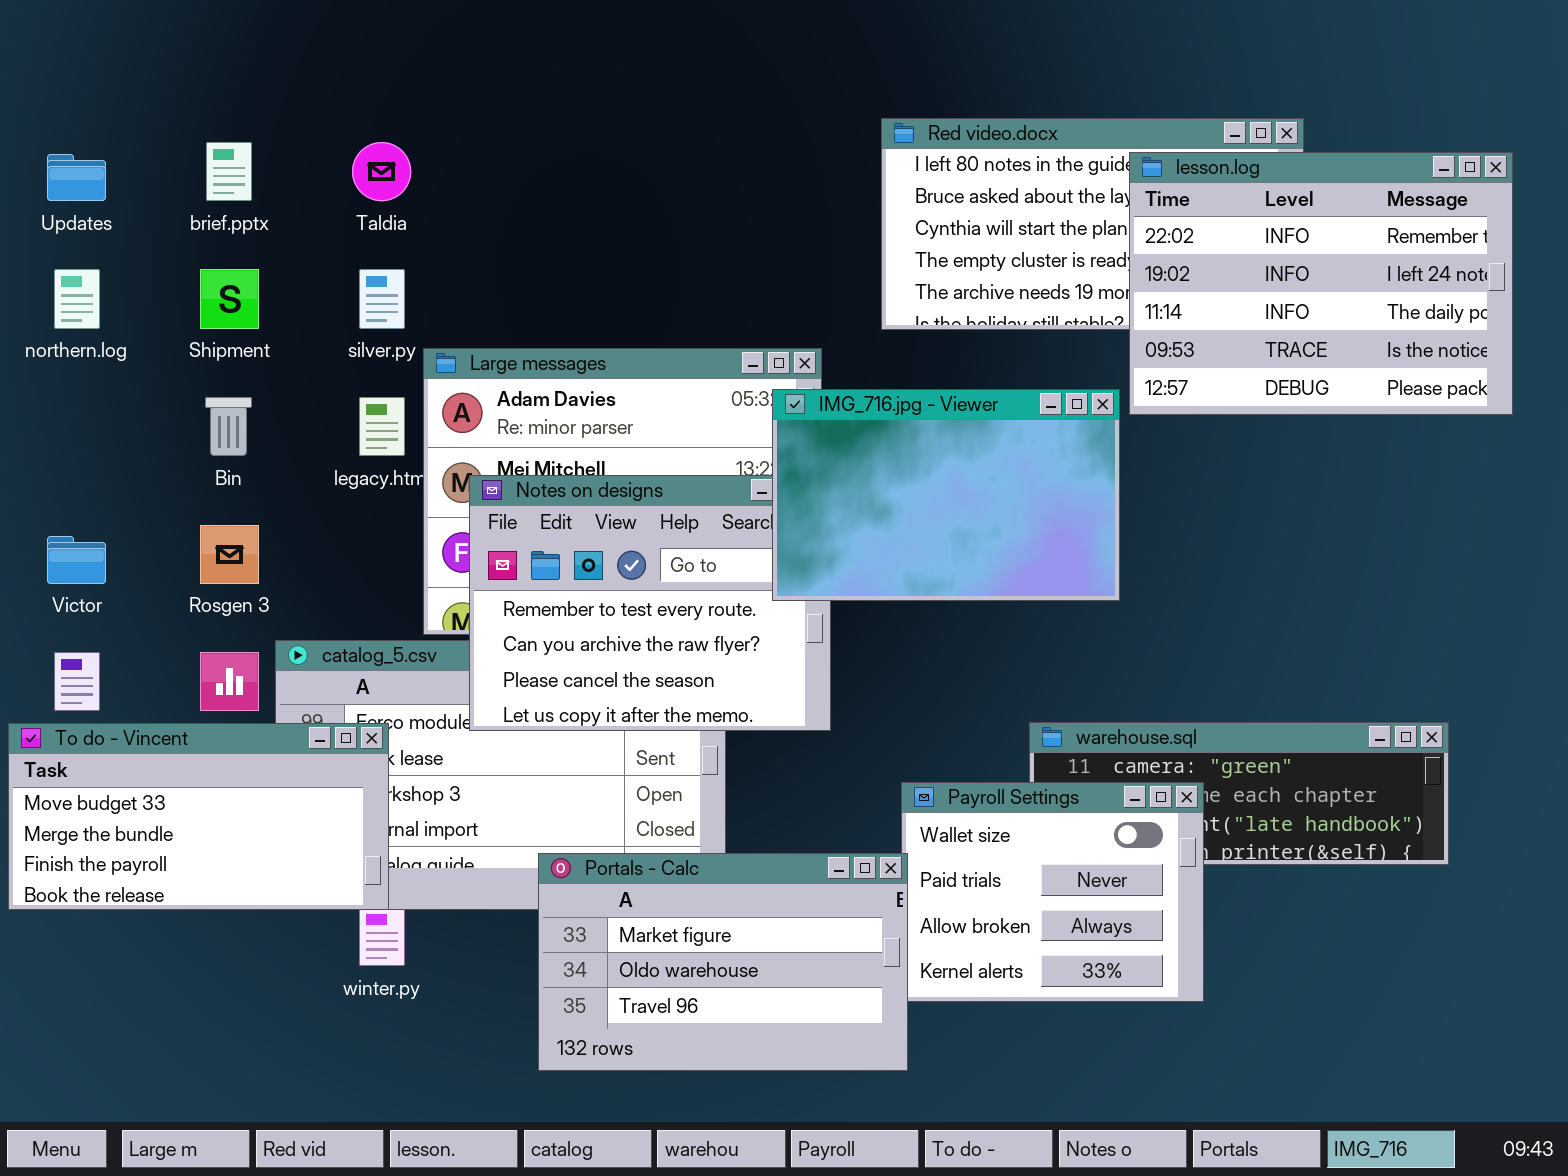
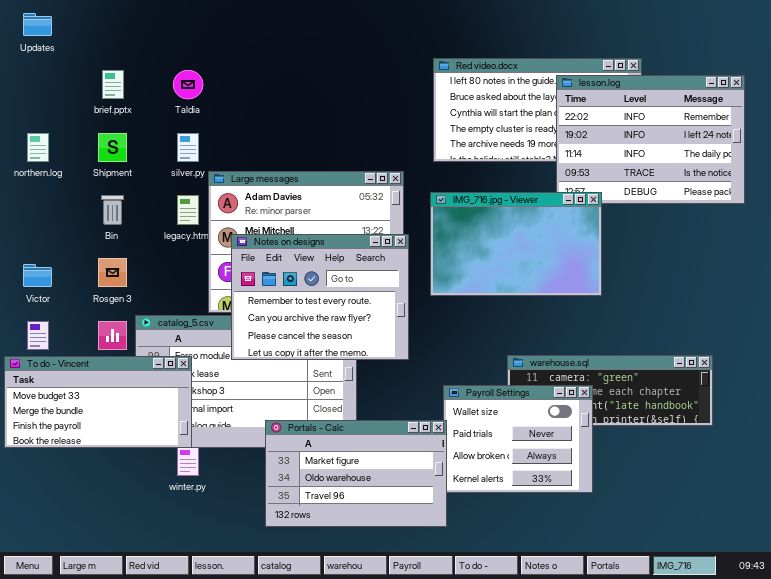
Updates: [47,154,106,201] -> [23,13,52,36], moved
IMG_716.jpg - Viewer: [772,389,1120,601] -> [430,192,602,296], moved

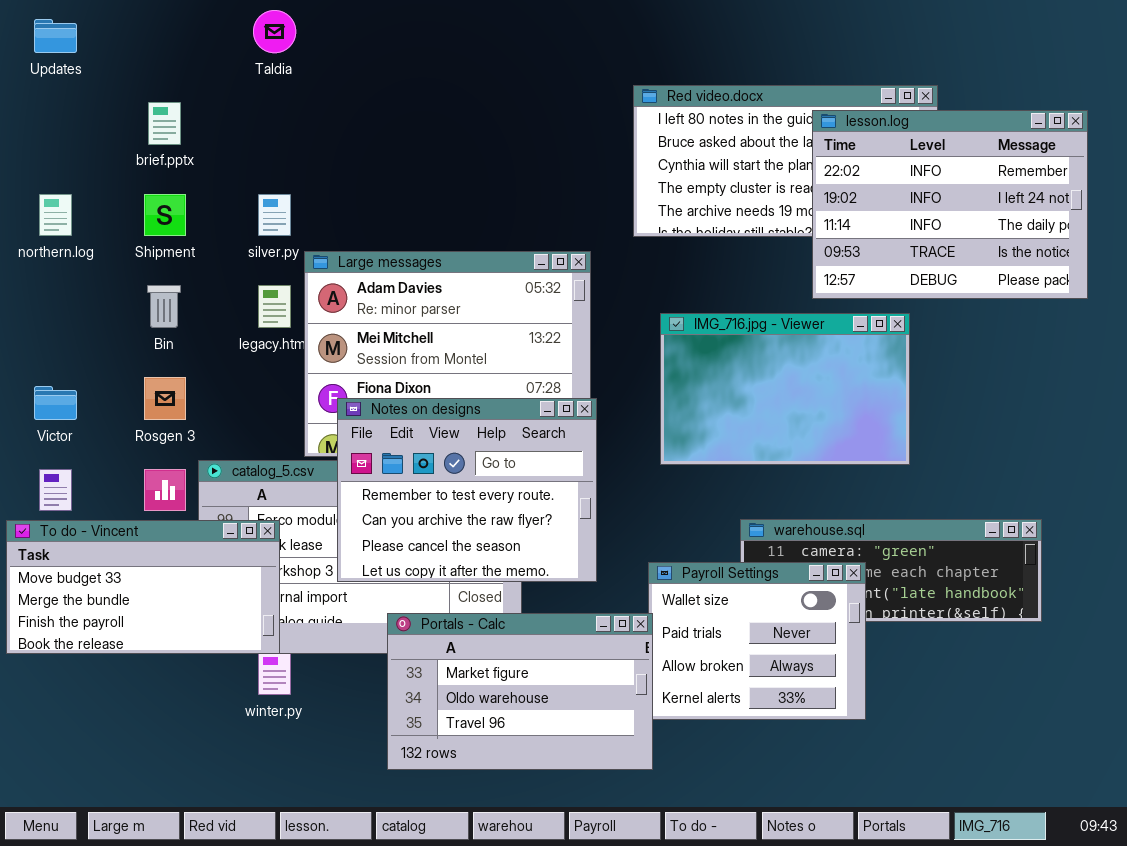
Taldia: [173,70,203,99] -> [253,10,296,53], moved
IMG_716.jpg - Viewer: [430,192,602,296] -> [660,313,910,465], moved
Notes on designs: [231,234,409,360] -> [337,398,597,582], moved

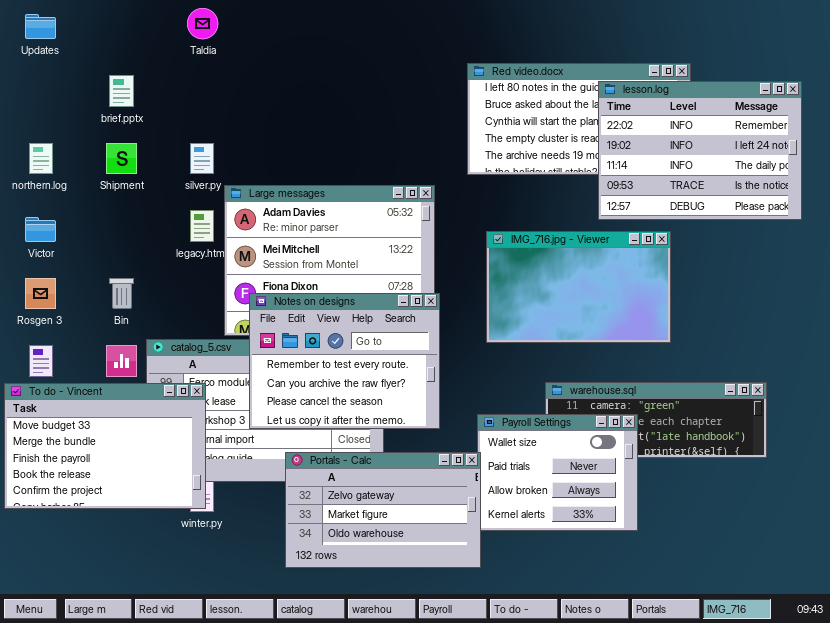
Bin: [147,285,181,328] -> [109,278,134,309], moved
Rosgen 3: [144,377,186,420] -> [25,278,56,309], moved
Victor: [34,386,77,420] -> [25,217,56,242], moved
To do - Vincent: [6,520,280,654] -> [4,383,206,509], resized
Portals - Calc: [387,613,653,770] -> [285,452,481,568], scrolled up 1 row

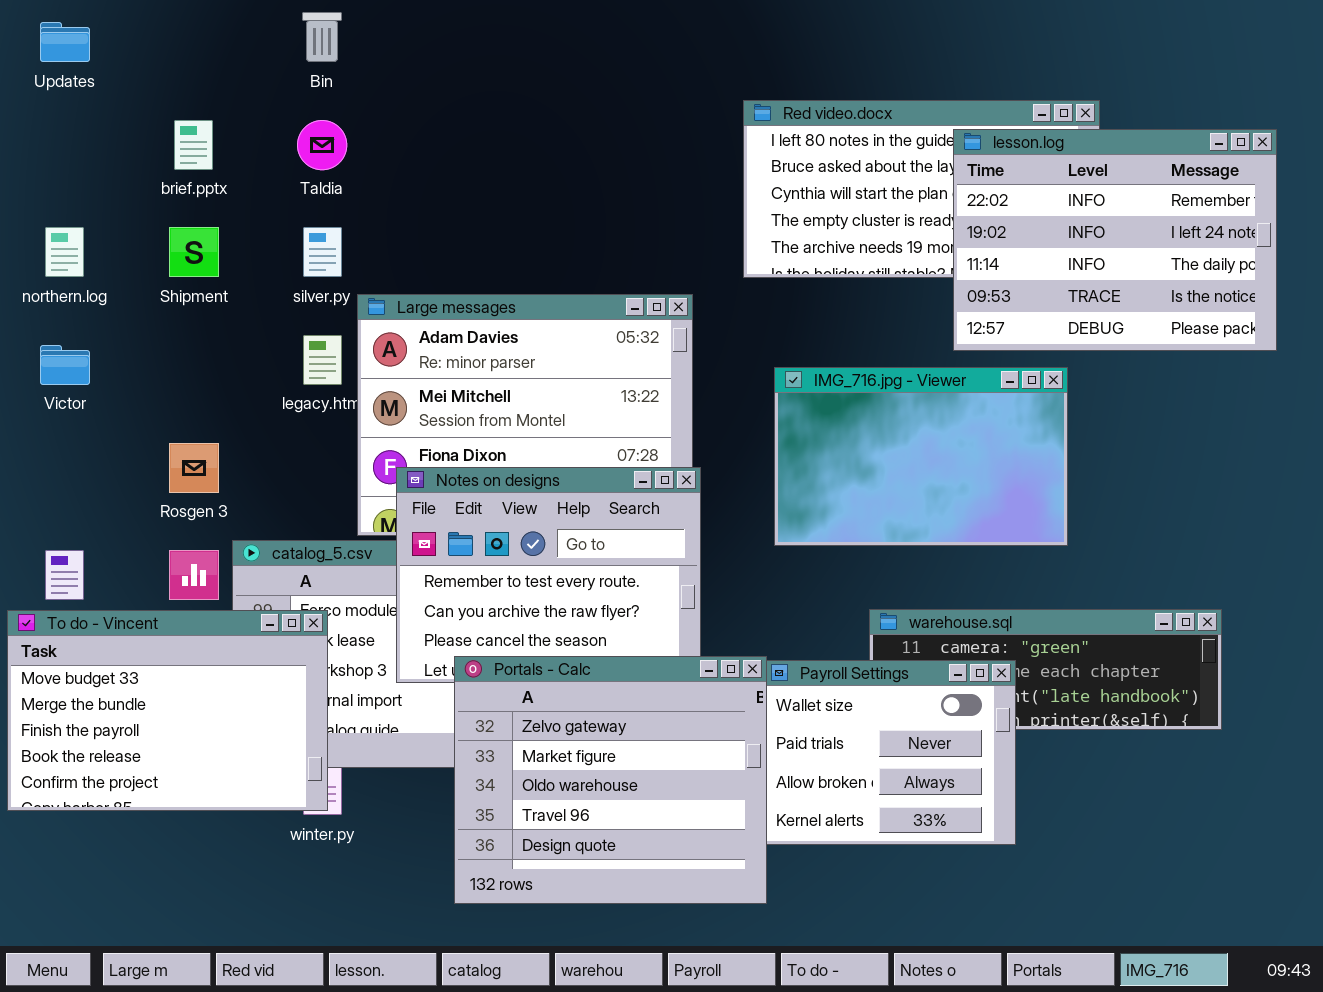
Taldia: [187,8,218,39] -> [297,120,347,170], moved
Rosgen 3: [25,278,56,309] -> [169,443,219,493], moved
Bin: [109,278,134,309] -> [302,12,342,62], moved
Portals - Calc: [285,452,481,568] -> [454,656,767,904], resized

